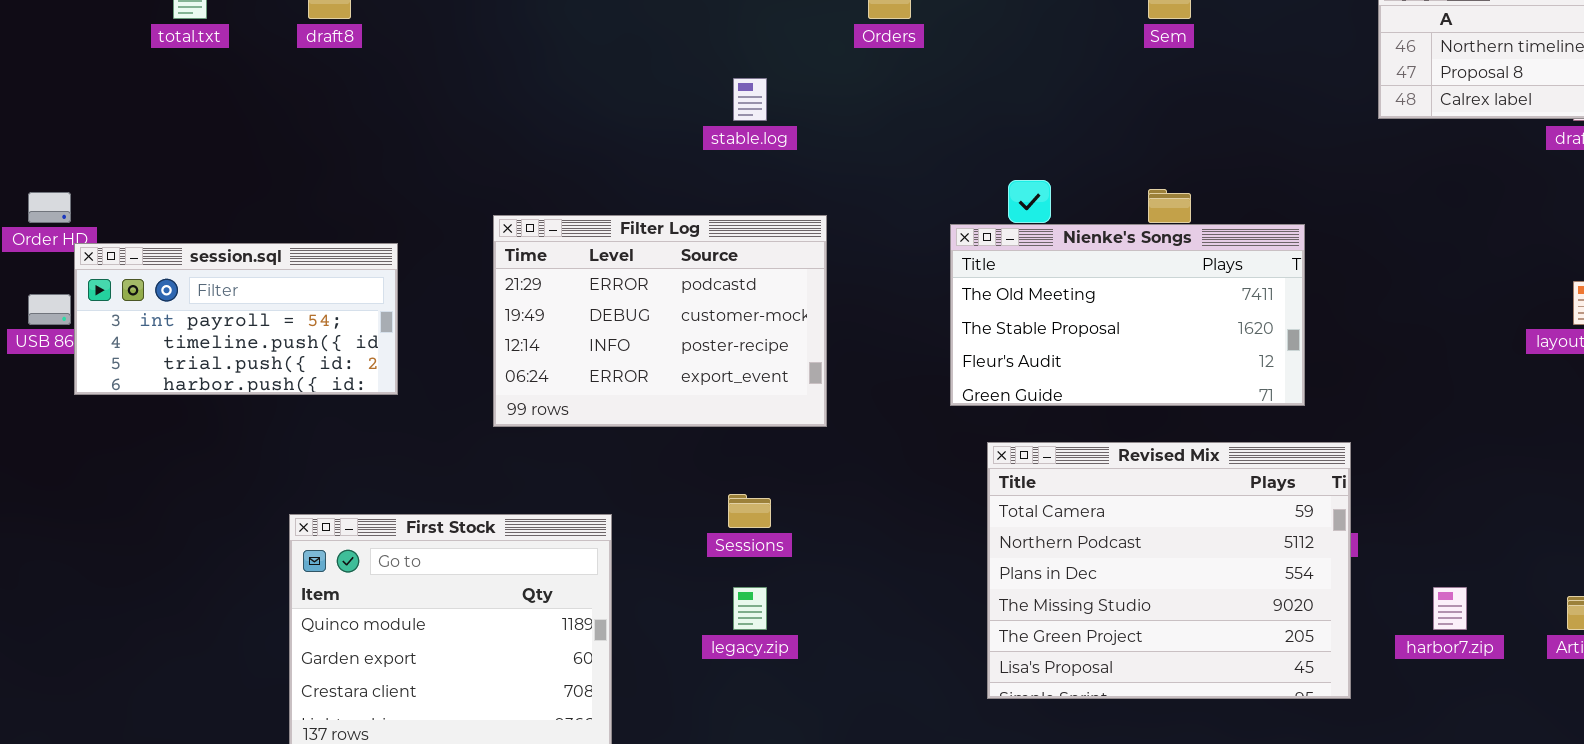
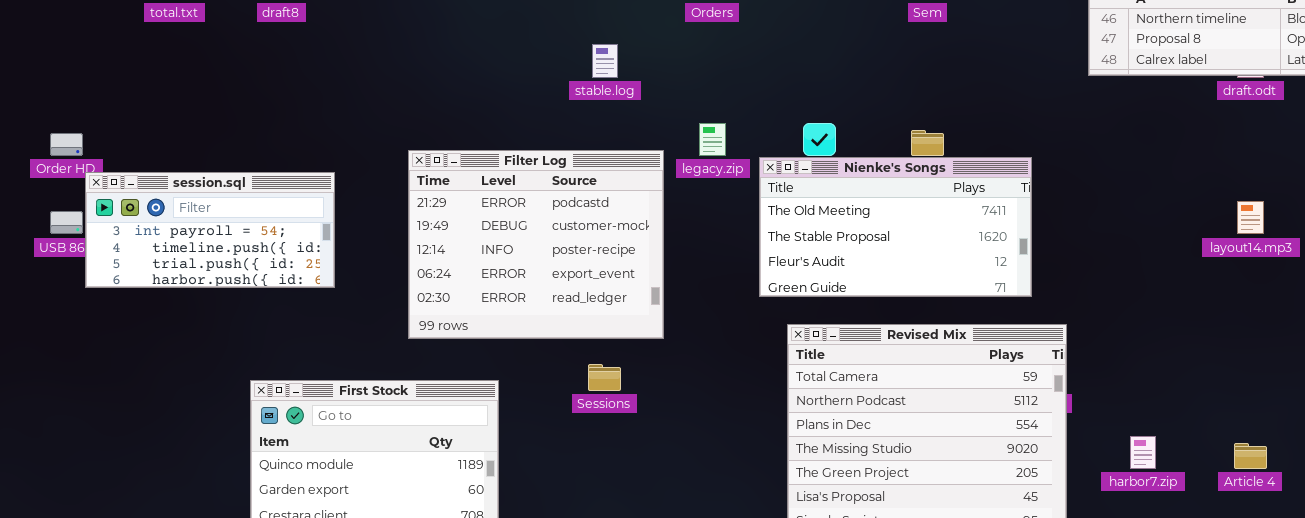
Filter Log: [493,215,827,427] -> [408,150,664,339], resized
legacy.zip: [733,587,767,630] -> [699,123,726,156], moved

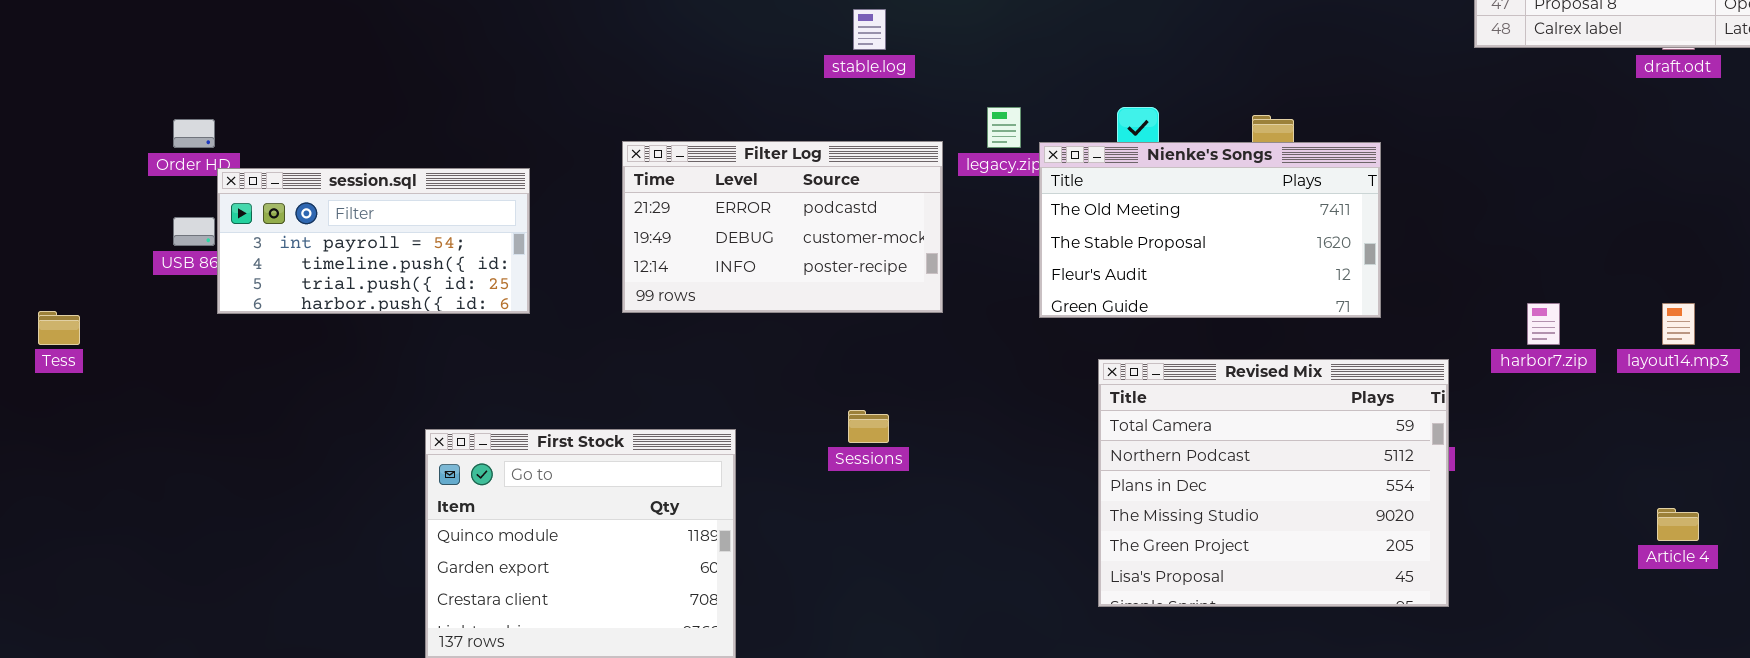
Filter Log: [408,150,664,339] -> [622,141,943,313], resized
Nienke's Songs: [759,157,1032,297] -> [1039,142,1381,318], moved
layout14.mp3: [1237,201,1264,234] -> [1662,303,1695,345], moved
harbor7.zip: [1130,436,1156,469] -> [1527,303,1560,345], moved

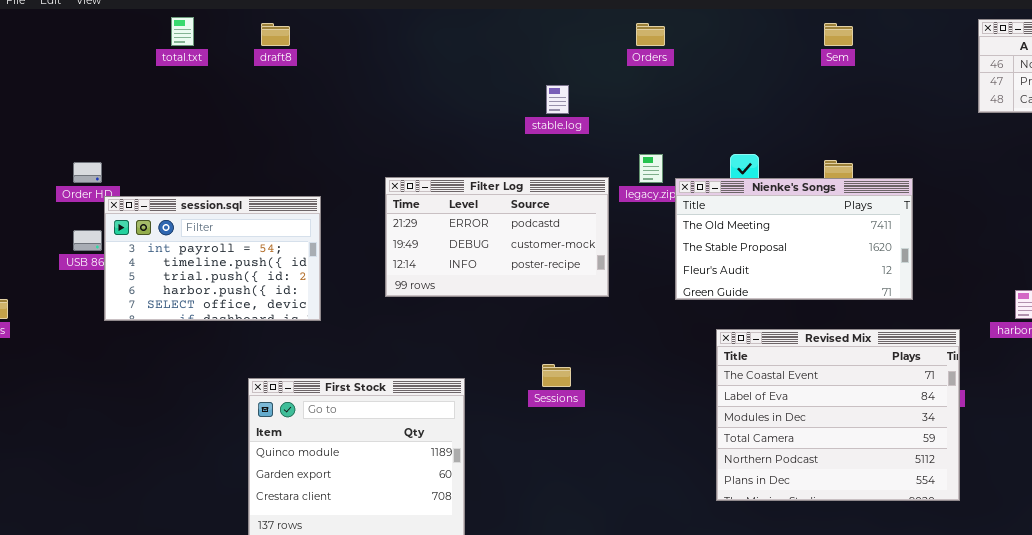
session.sql: [217,168,530,314] -> [104,196,321,321], resized
Revised Mix: [1098,359,1449,607] -> [716,329,960,501], scrolled up 3 rows

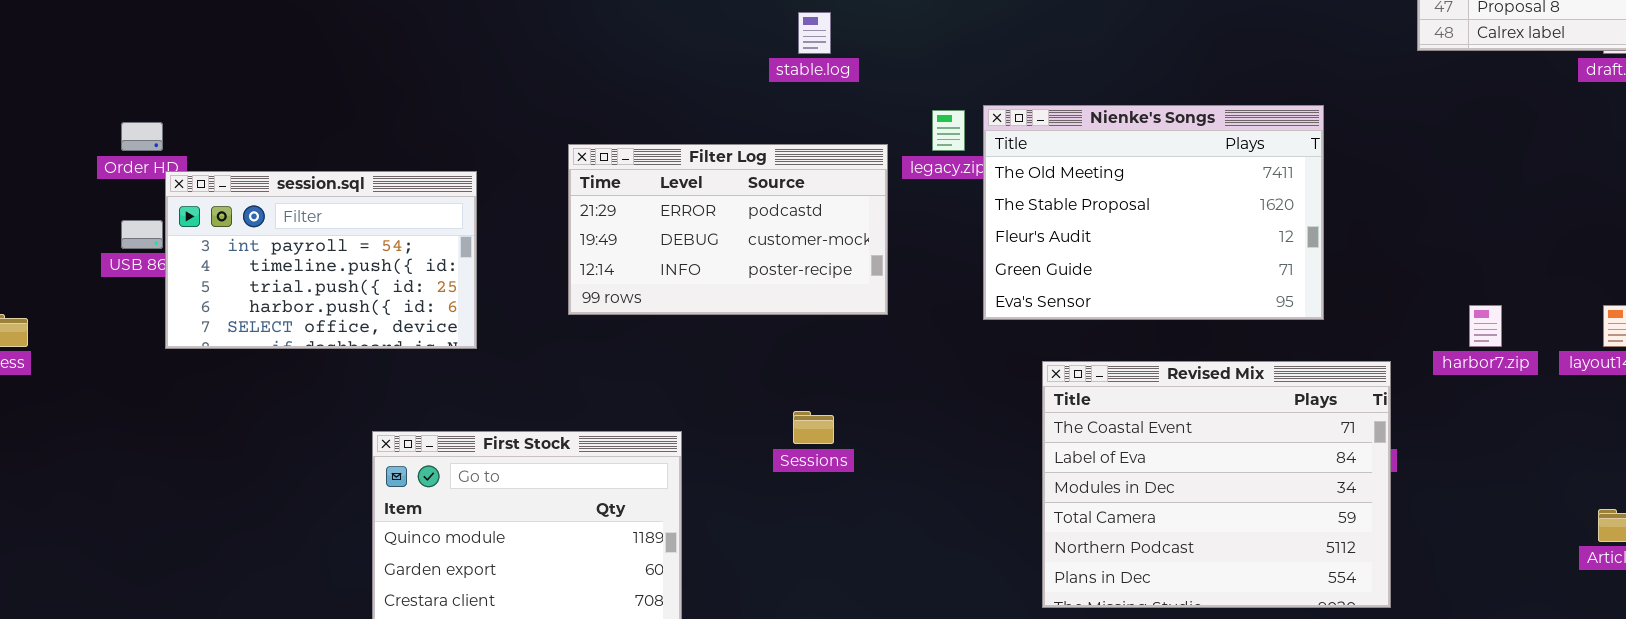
Nienke's Songs: [675,178,913,300] -> [983,105,1324,320], resized

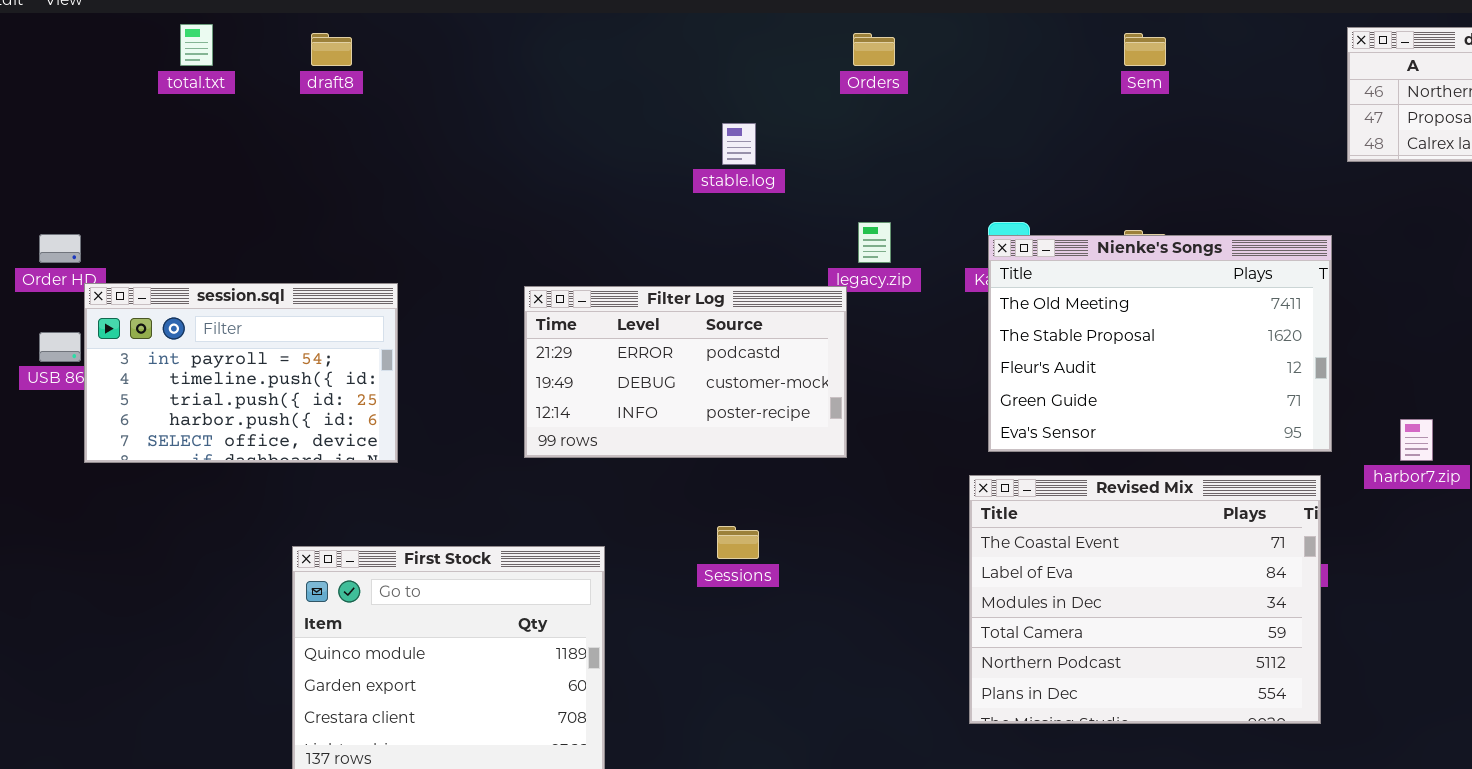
Nienke's Songs: [983,105,1324,320] -> [988,235,1332,452], moved
Filter Log: [568,144,888,315] -> [524,286,847,458], moved

